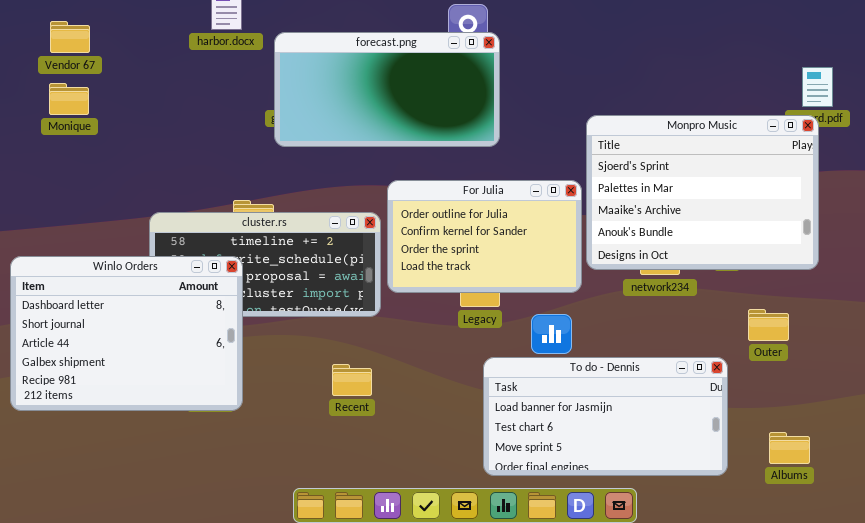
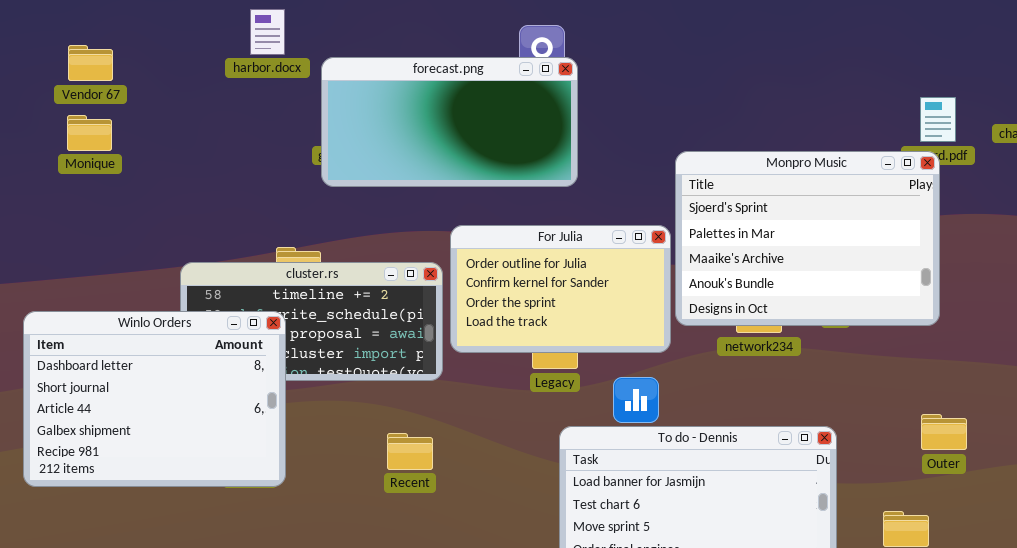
Outer: [748,309,789,341] -> [921,414,967,450], moved

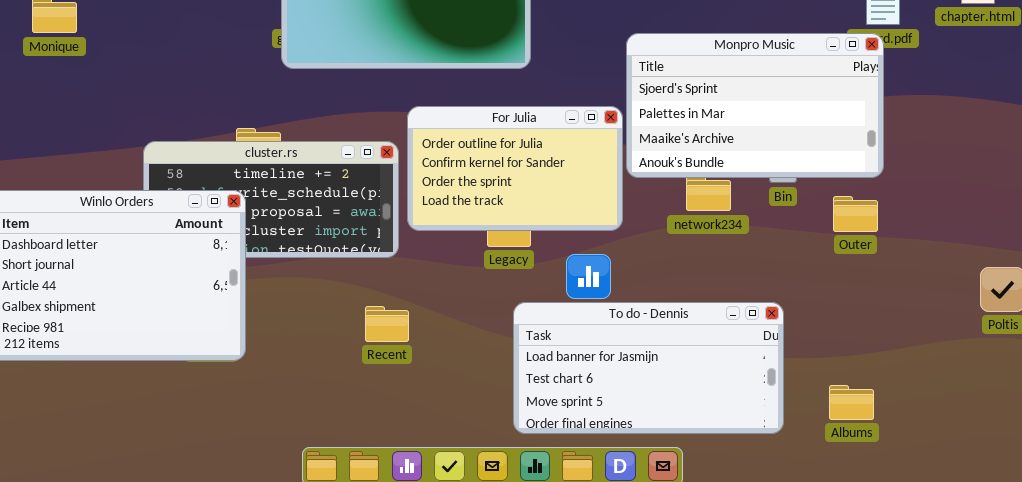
Monpro Music: [675,151,940,326] -> [626,33,884,178], resized
Outer: [921,414,967,450] -> [833,196,878,232], moved
Recent: [387,433,433,470] -> [365,306,409,342], moved

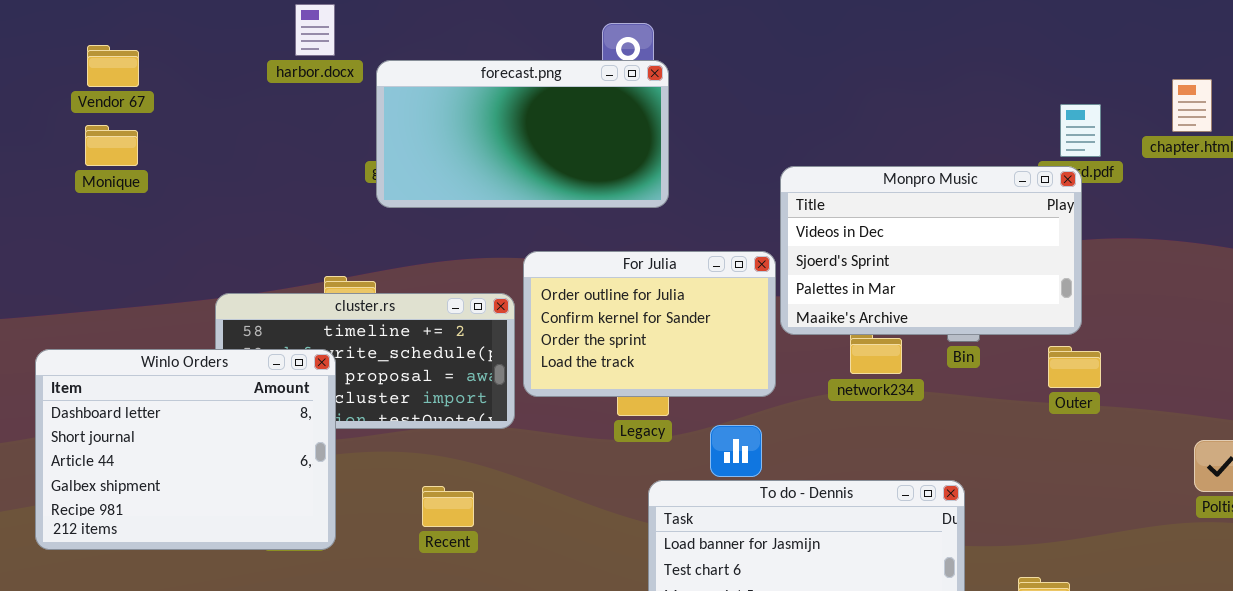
Monpro Music: [626,33,884,178] -> [780,166,1082,335], scrolled up 1 row
Outer: [833,196,878,232] -> [1048,346,1101,388], moved
Recent: [365,306,409,342] -> [422,486,474,527], moved

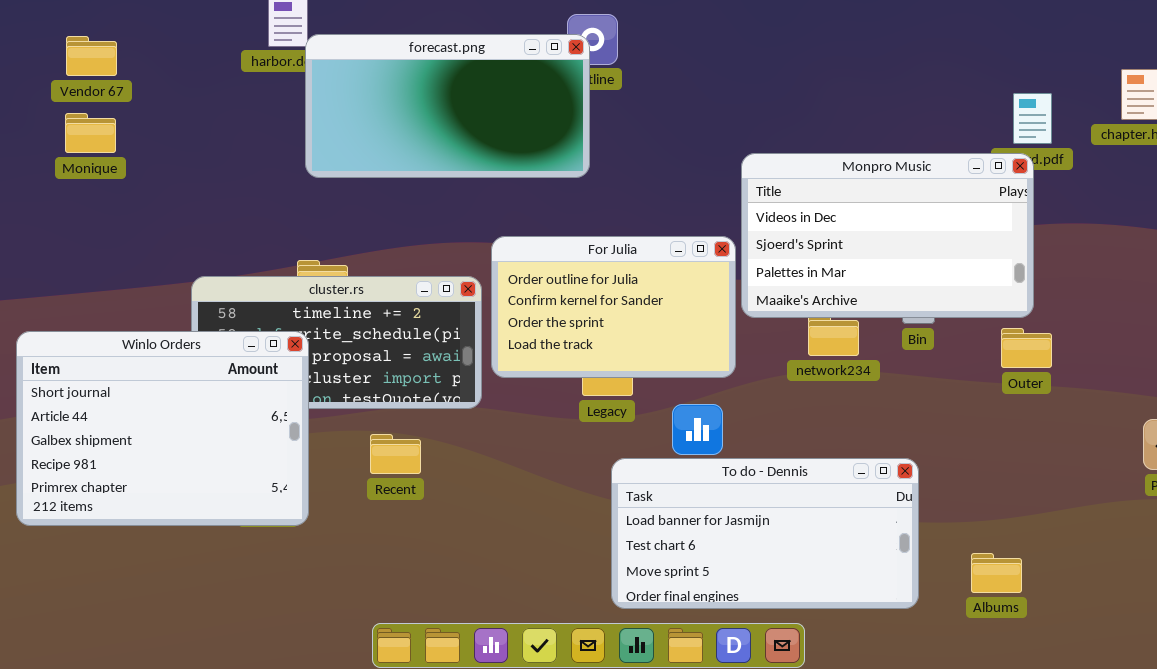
forecast.png: [376,60,669,208] -> [305,34,590,178], moved
Winlo Orders: [35,349,336,550] -> [16,331,309,526], scrolled down 1 row
Recent: [422,486,474,527] -> [370,434,421,474], moved

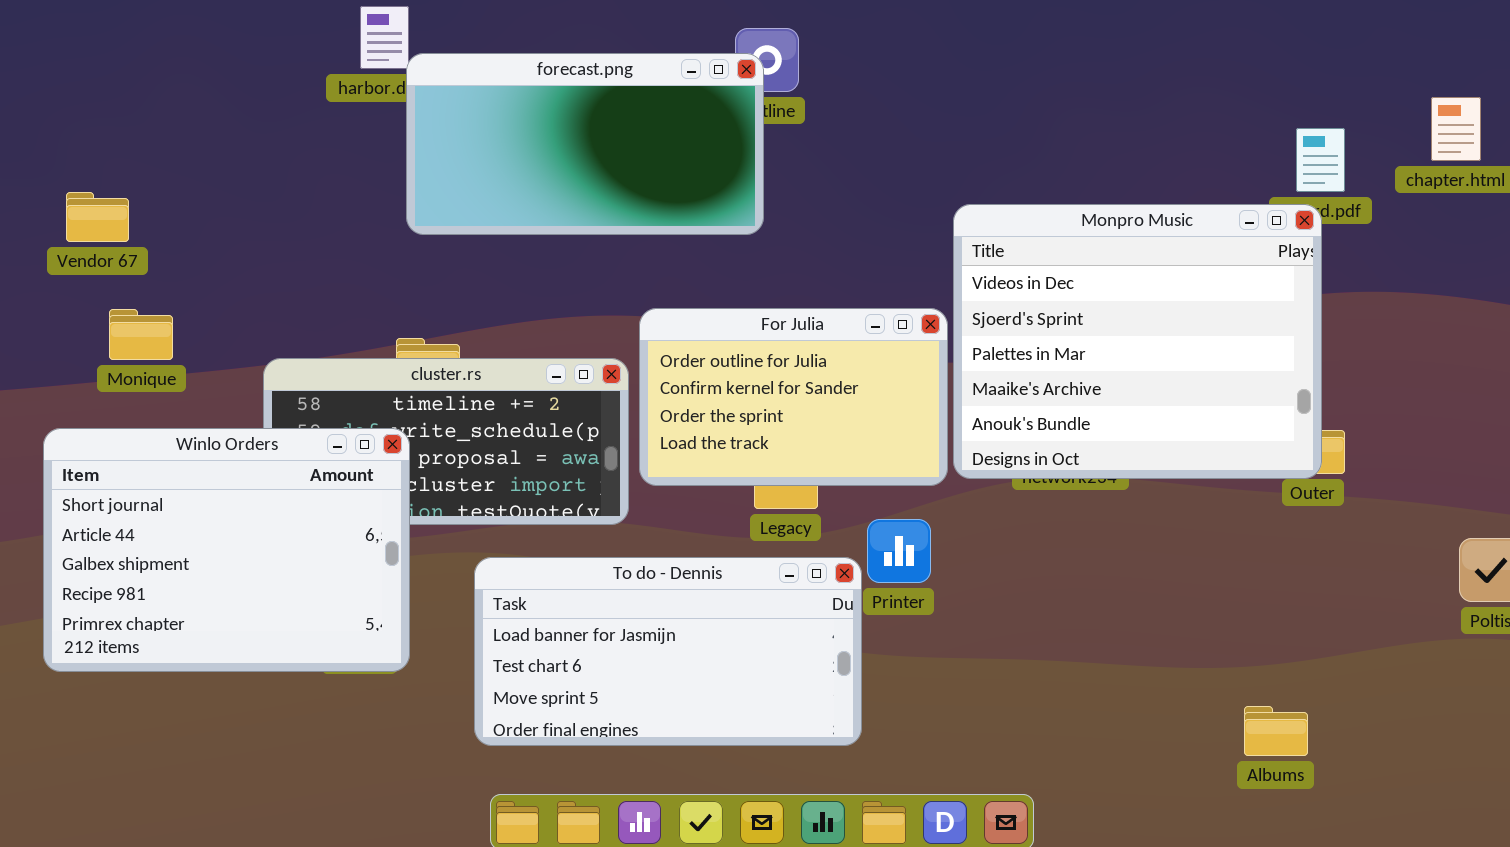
Vendor 67: [66,36,117,76] -> [66,192,129,242], moved
Monique: [65,113,116,153] -> [109,309,173,360], moved
Monpro Music: [741,153,1034,318] -> [953,204,1322,479], resized
To do - Dennis: [611,458,919,609] -> [474,557,862,746], moved

